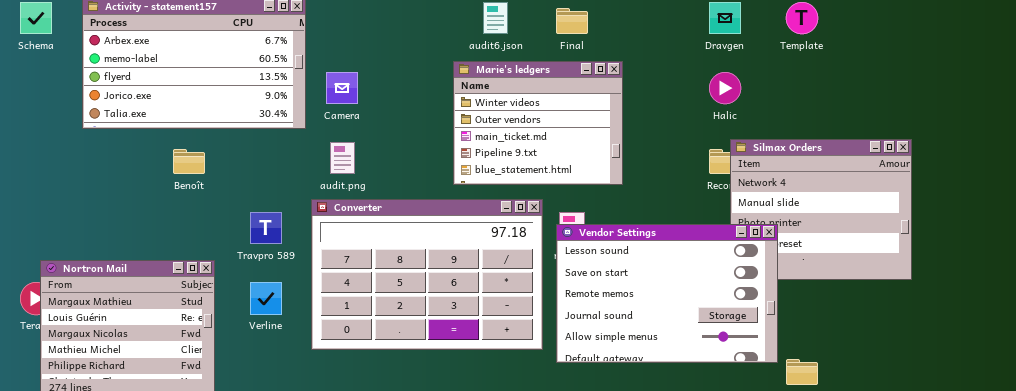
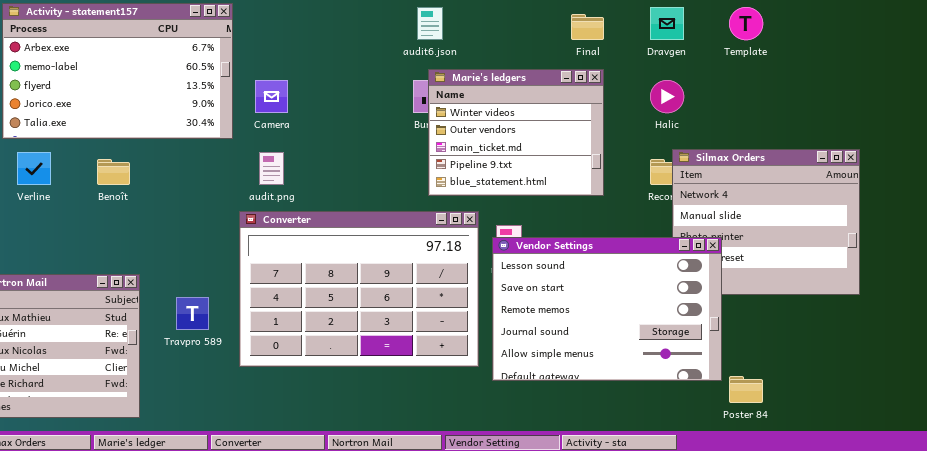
Final: [556,8,588,34] -> [571,14,604,40], moved
Marie's ledgers: [453,61,623,185] -> [428,69,604,196], moved
Travpro 589: [250,212,282,244] -> [176,297,209,330], moved
Verline: [250,282,282,315] -> [17,152,51,185], moved

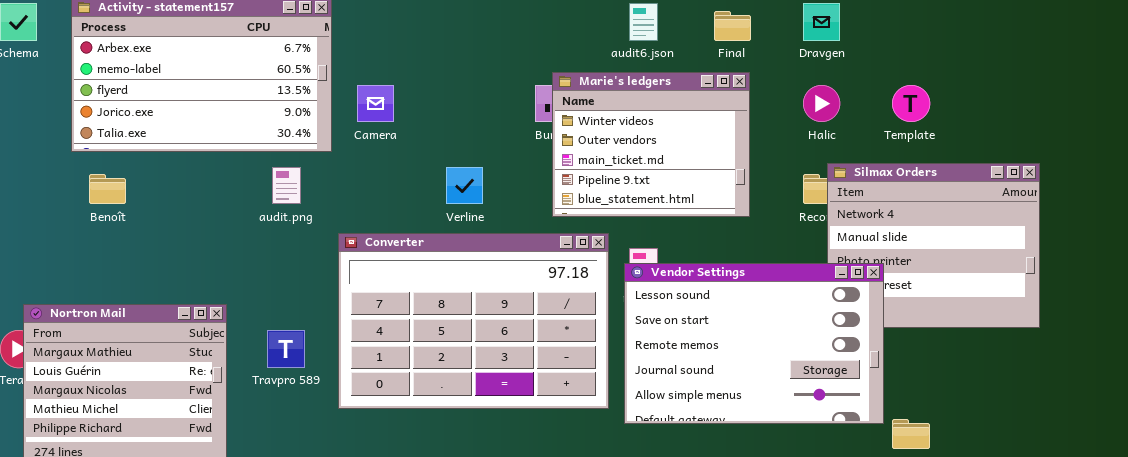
audit6.json: [417,7,443,40] -> [629,3,658,41], moved
Template: [729,7,763,40] -> [892,85,930,122], moved
Verline: [17,152,51,185] -> [446,167,483,204], moved
audit.png: [259,152,284,185] -> [272,167,301,204], moved
Benoît: [97,159,130,185] -> [89,174,126,204], moved

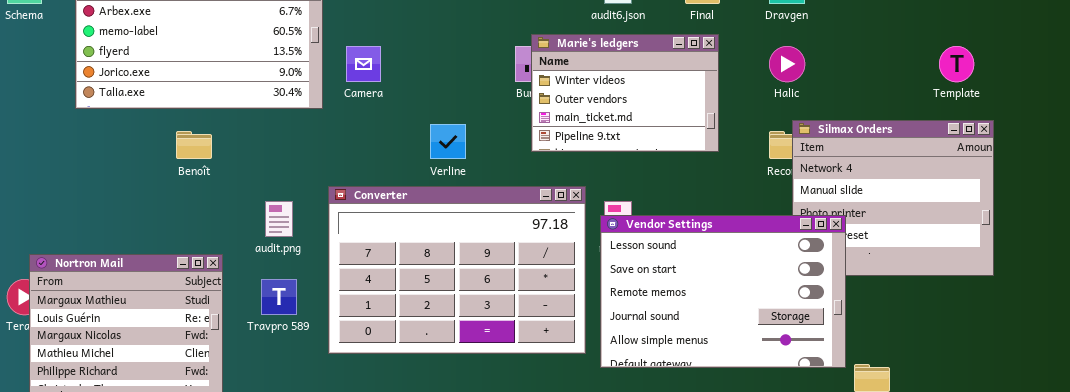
Marie's ledgers: [552,72,750,217] -> [531,34,719,152], resized
Template: [892,85,930,122] -> [939,46,974,82], moved
audit.png: [272,167,301,204] -> [265,201,293,237], moved
Benoît: [89,174,126,204] -> [176,131,212,159], moved

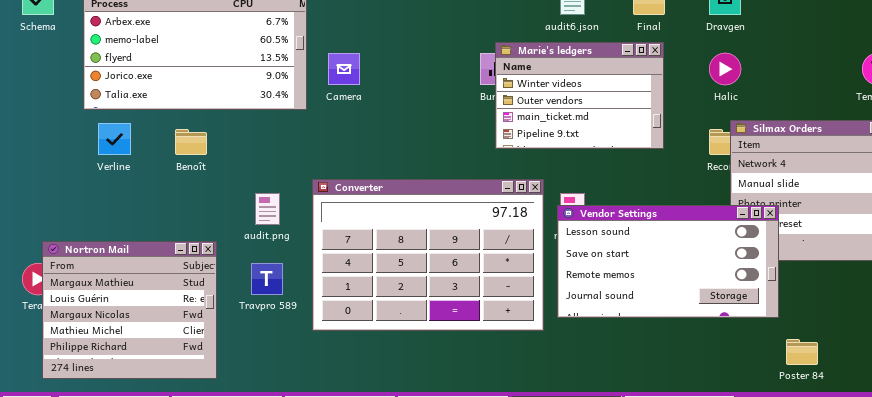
Verline: [430,124,466,159] -> [98,123,131,155], moved
Vendor Settings: [600,215,846,368] -> [557,205,779,318], resized

